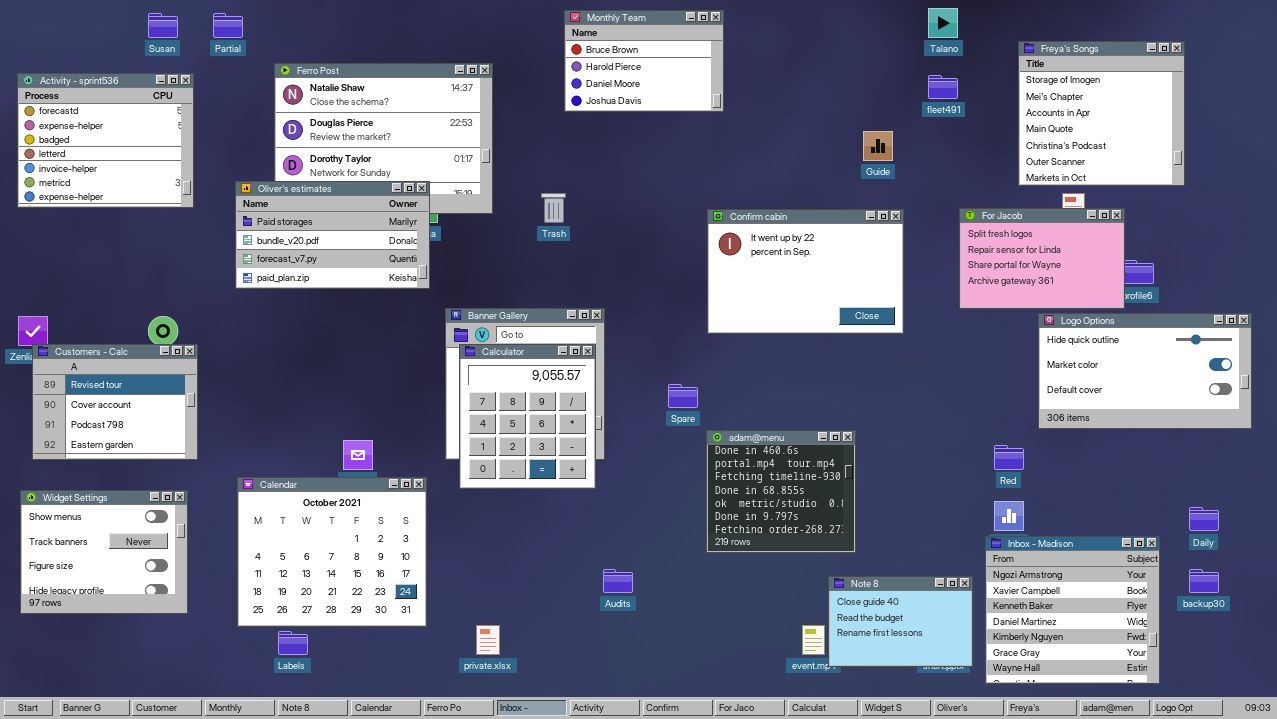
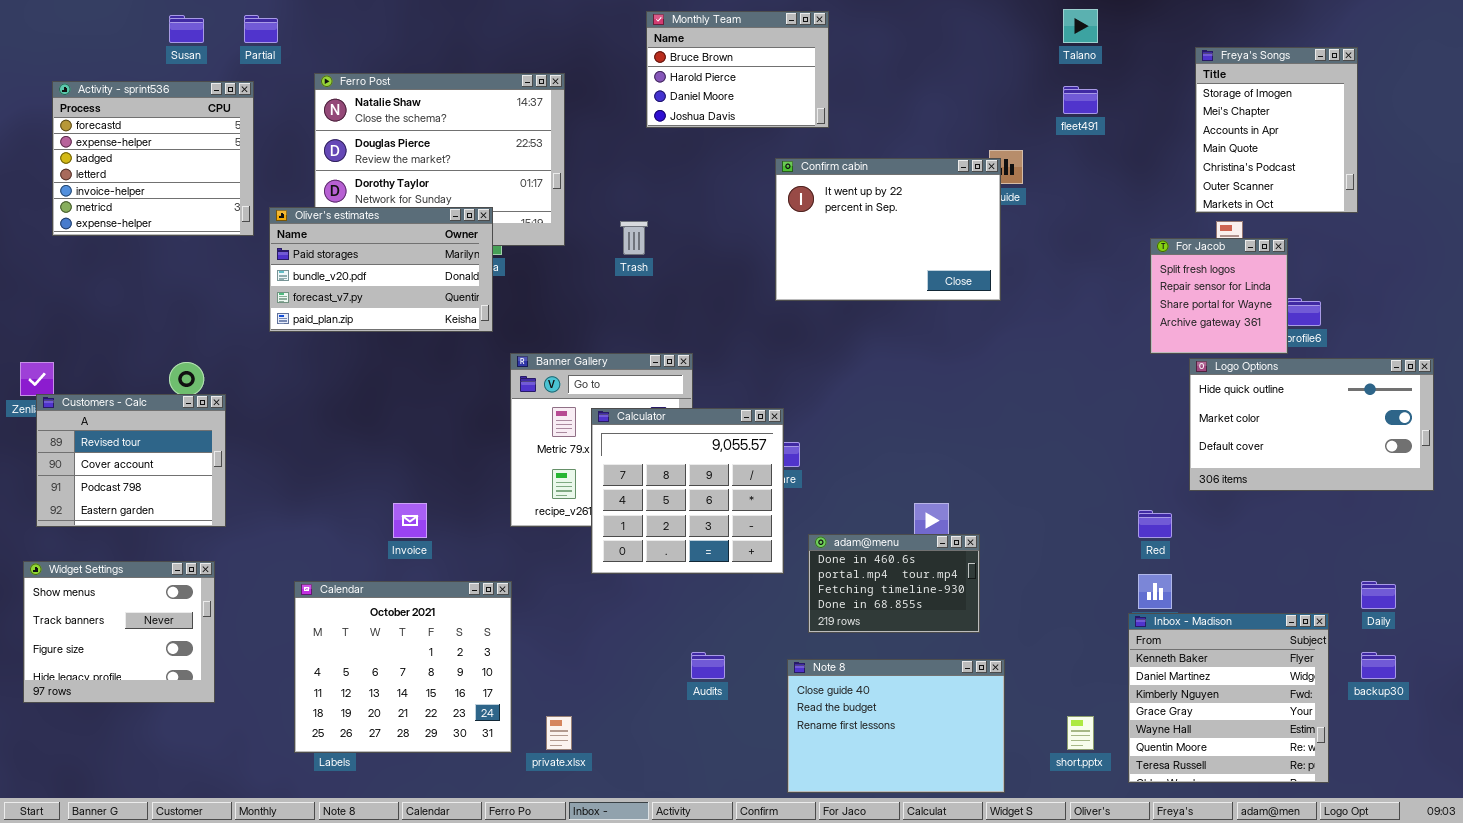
Freya's Songs: [1018,41,1185,186] -> [1195,47,1358,213], resized
Activity - sprint536: [17,73,194,208] -> [52,81,254,236], moved
For Jacob: [959,208,1125,309] -> [1150,238,1288,354], resized
Confirm cabin: [707,209,904,334] -> [775,158,1001,301], moved
Calculator: [459,344,596,489] -> [591,408,784,574], moved, resized
adam@menu: [706,430,856,553] -> [808,534,980,633], resized
Calendar: [237,477,427,627] -> [294,581,512,753], moved
Inbox - Madison: [985,536,1160,684] -> [1128,613,1329,783], scrolled down 2 rows
Note 8: [828,576,973,667] -> [787,659,1005,793], moved, resized

